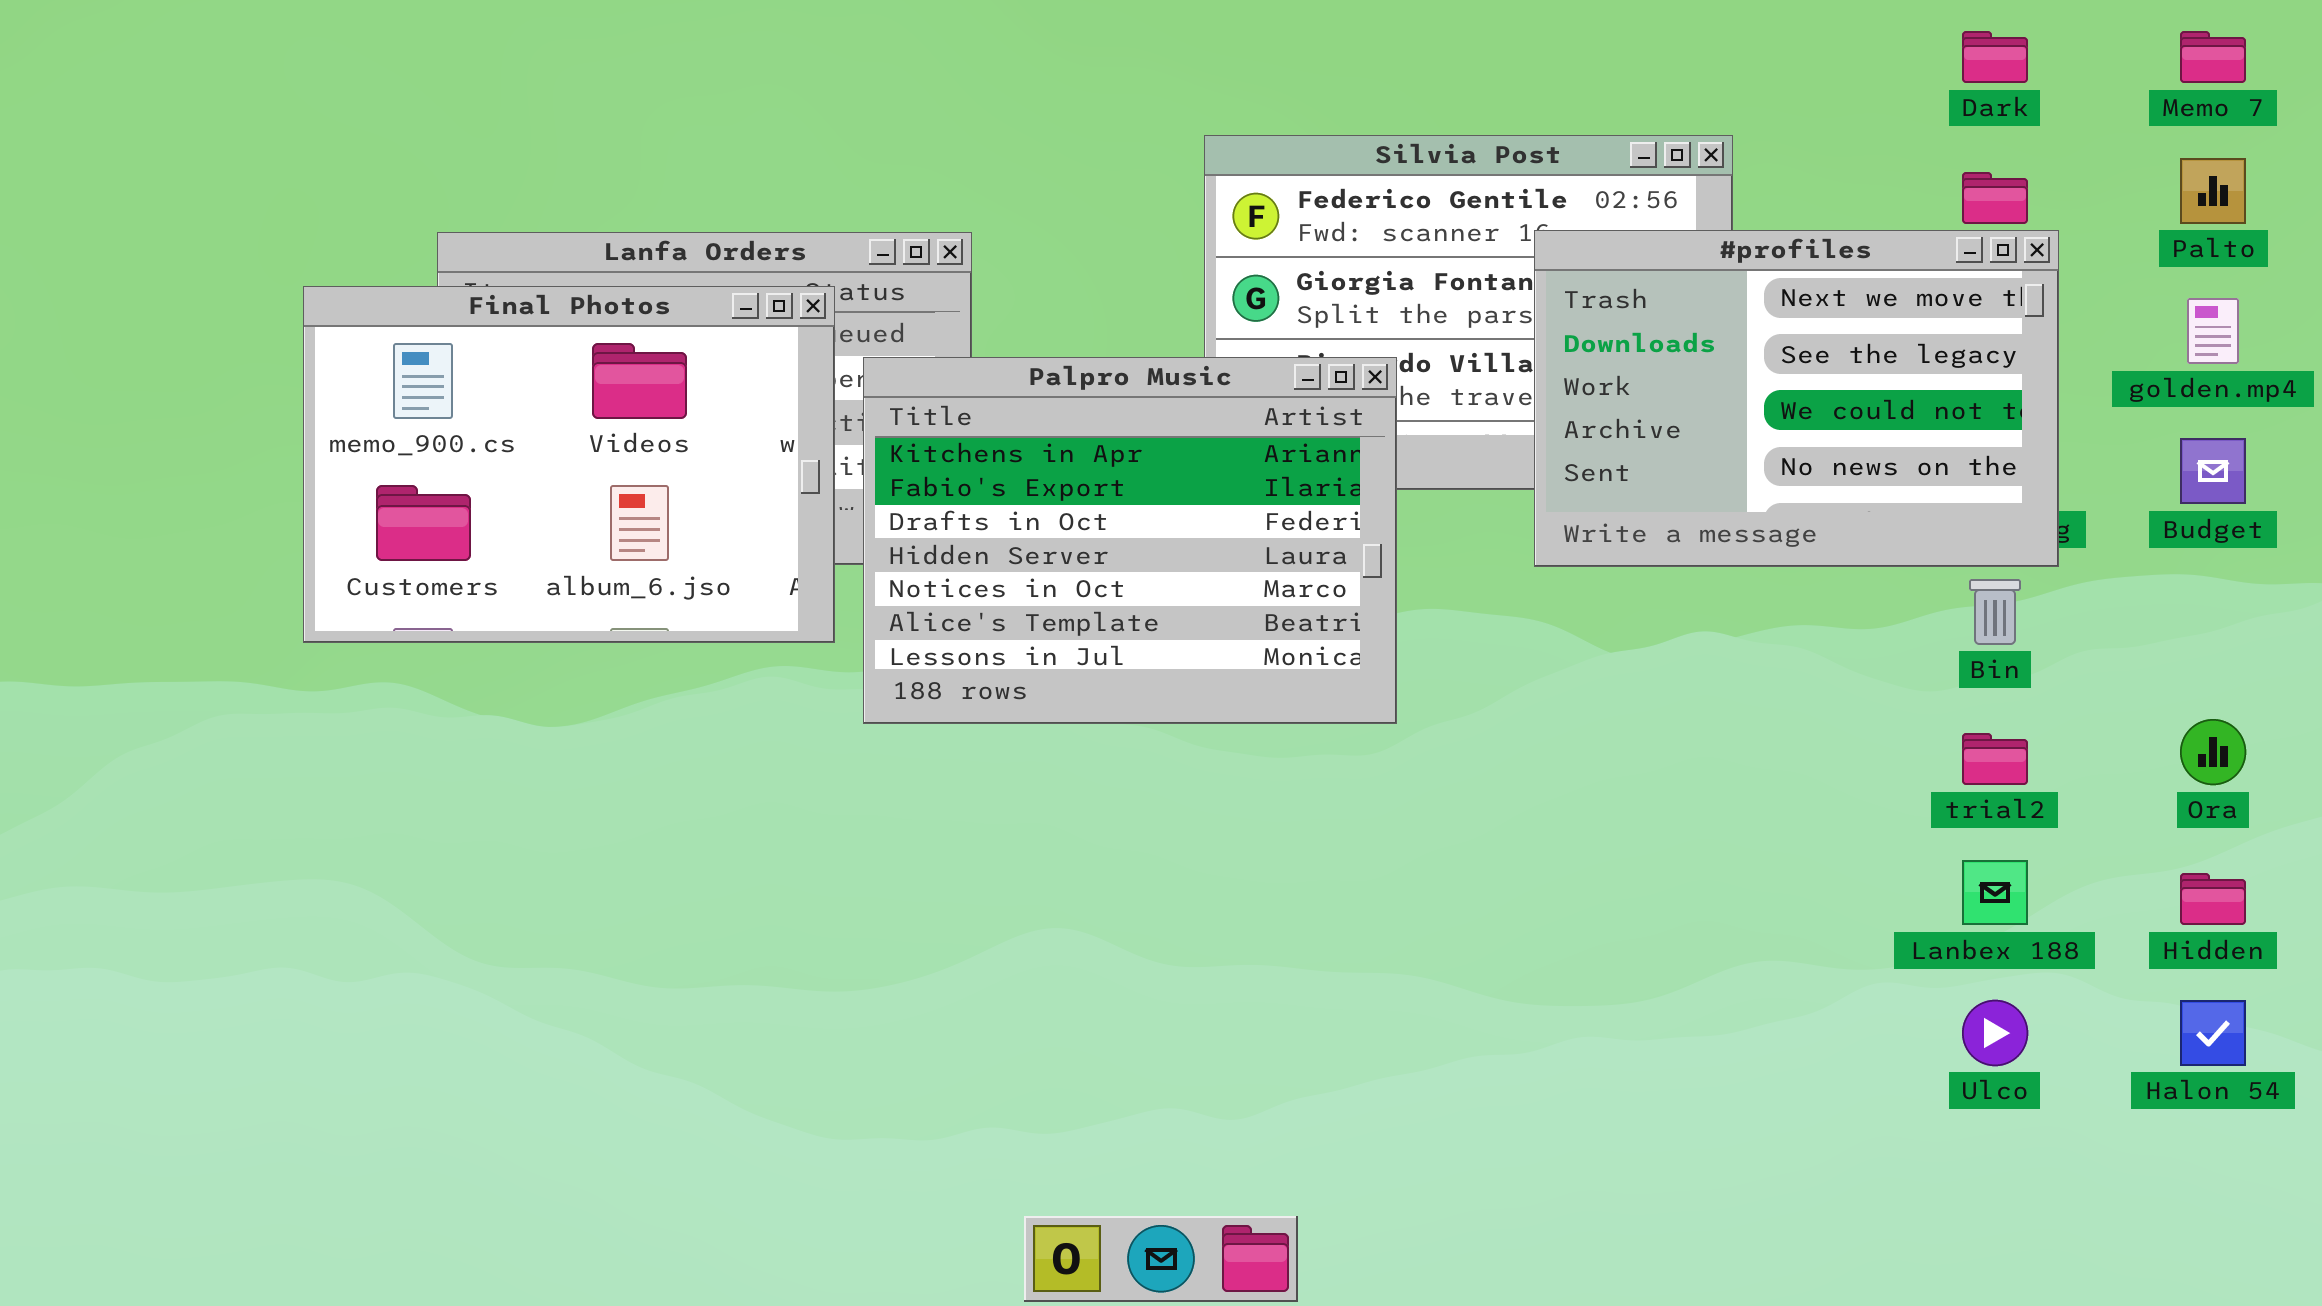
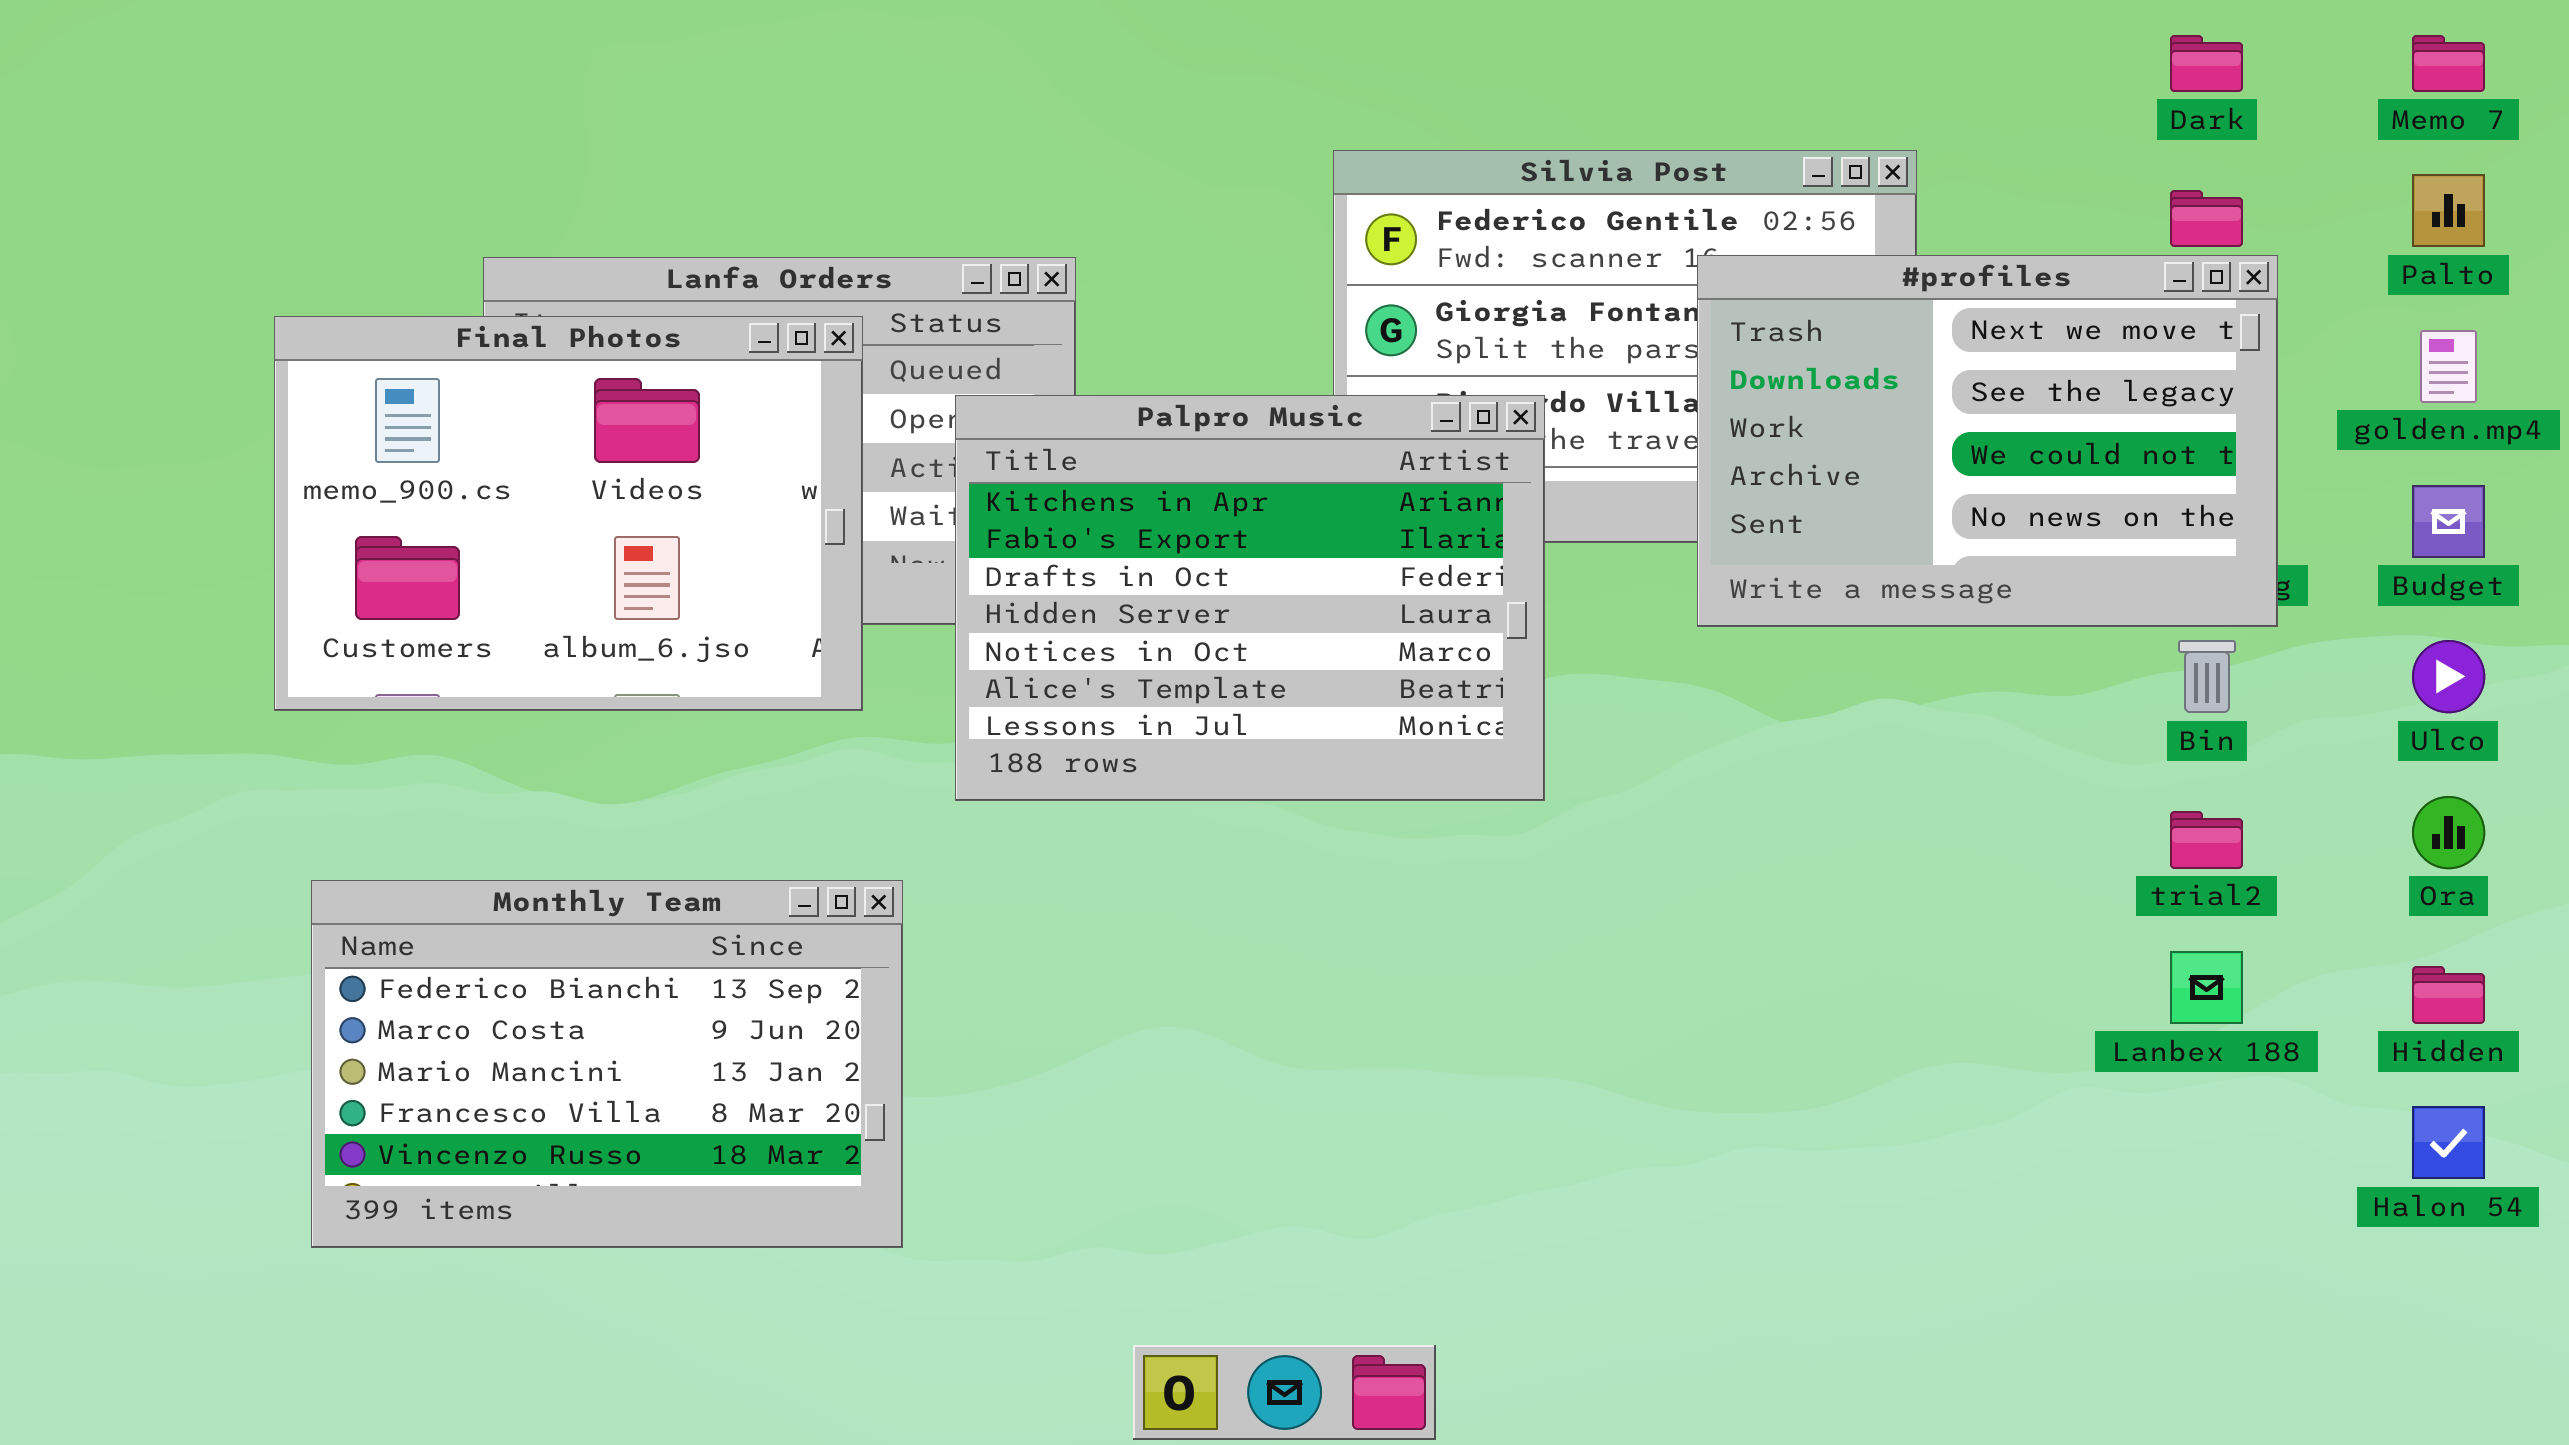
Final Photos: [303,286,835,643] -> [274,316,863,711], moved
Monthly Team: none -> [311,880,903,1248], opened
Ulco: [1962,1000,2028,1066] -> [2412,640,2485,713], moved

